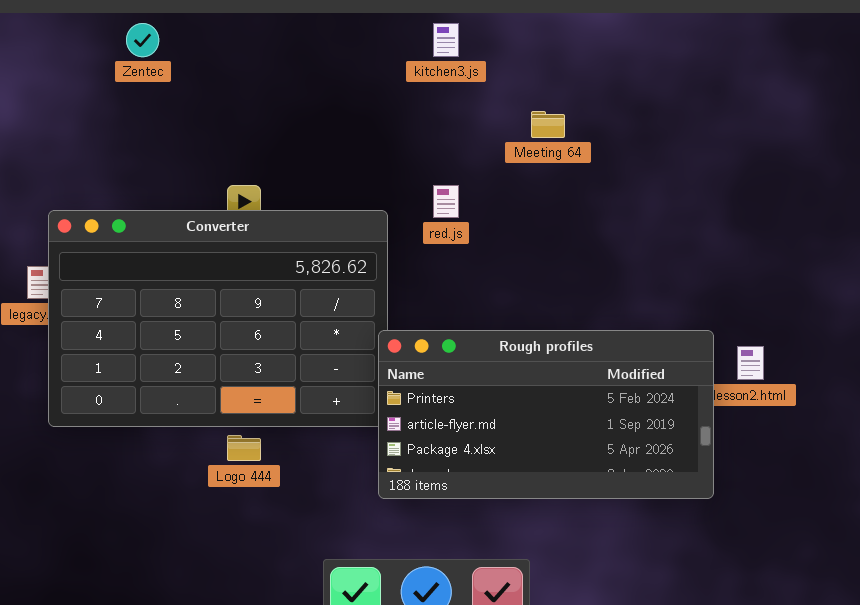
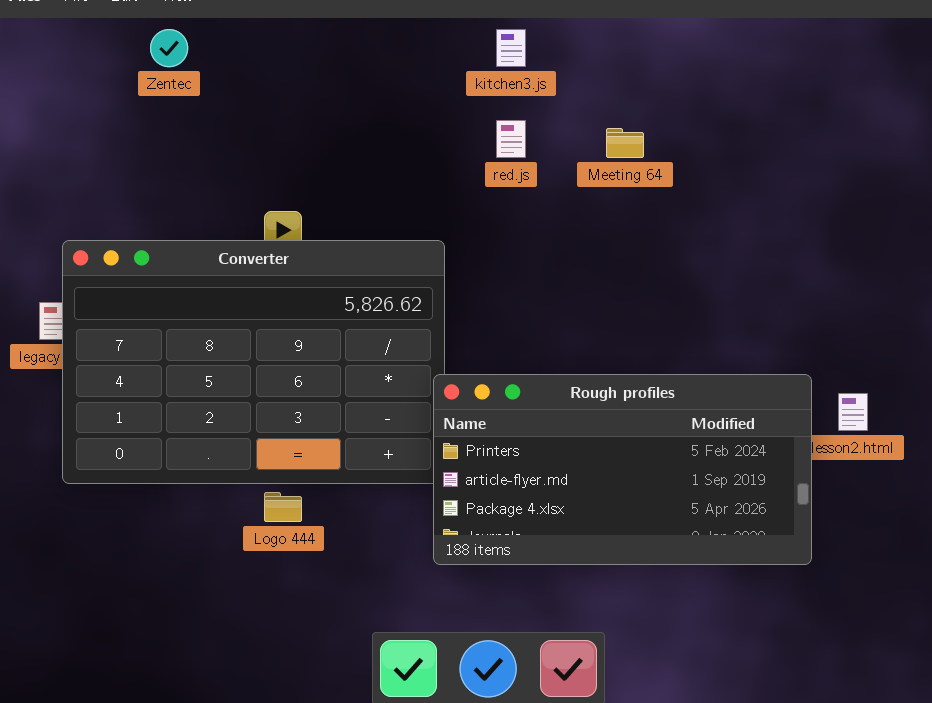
red.js: [433,185,459,218] -> [496,120,526,158], moved

